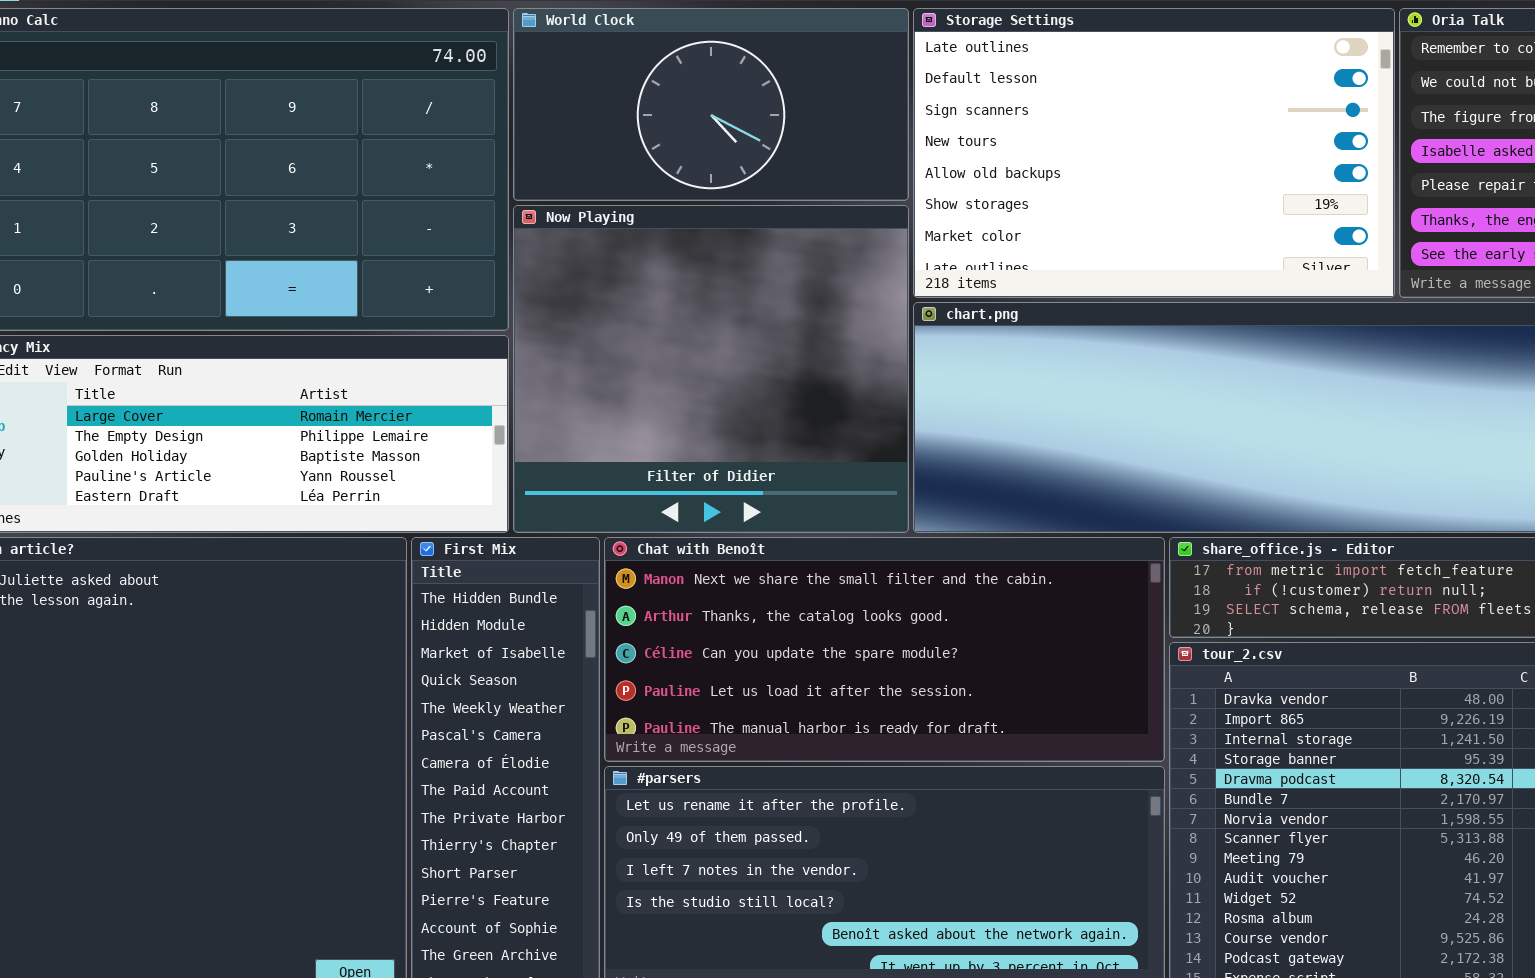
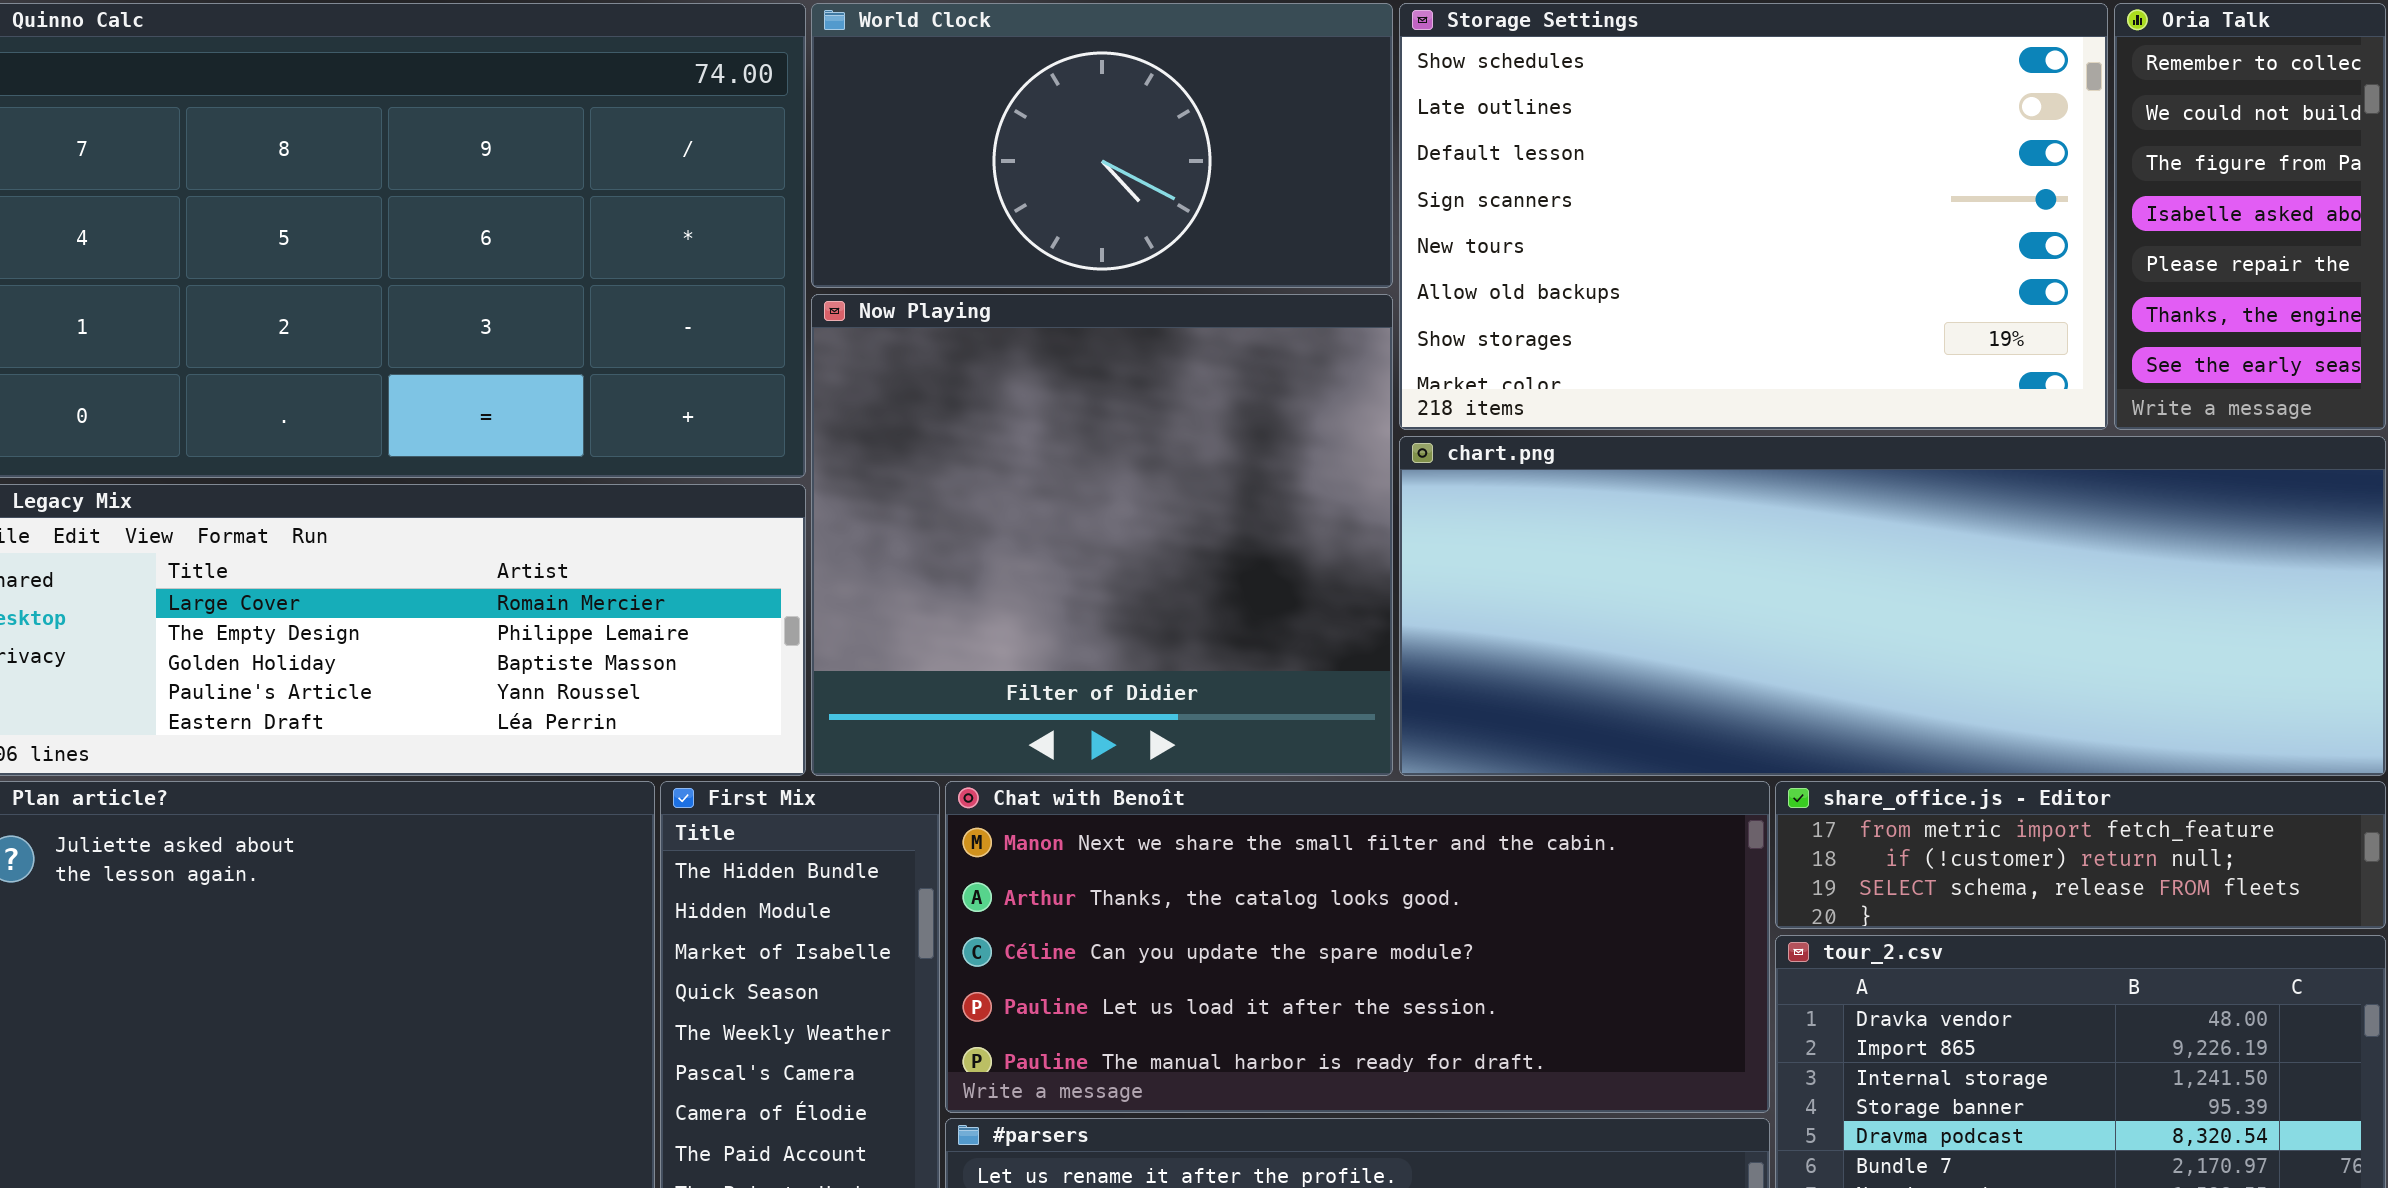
Storage Settings: [913,8,1395,298] -> [1399,3,2108,430], scrolled up 1 row

